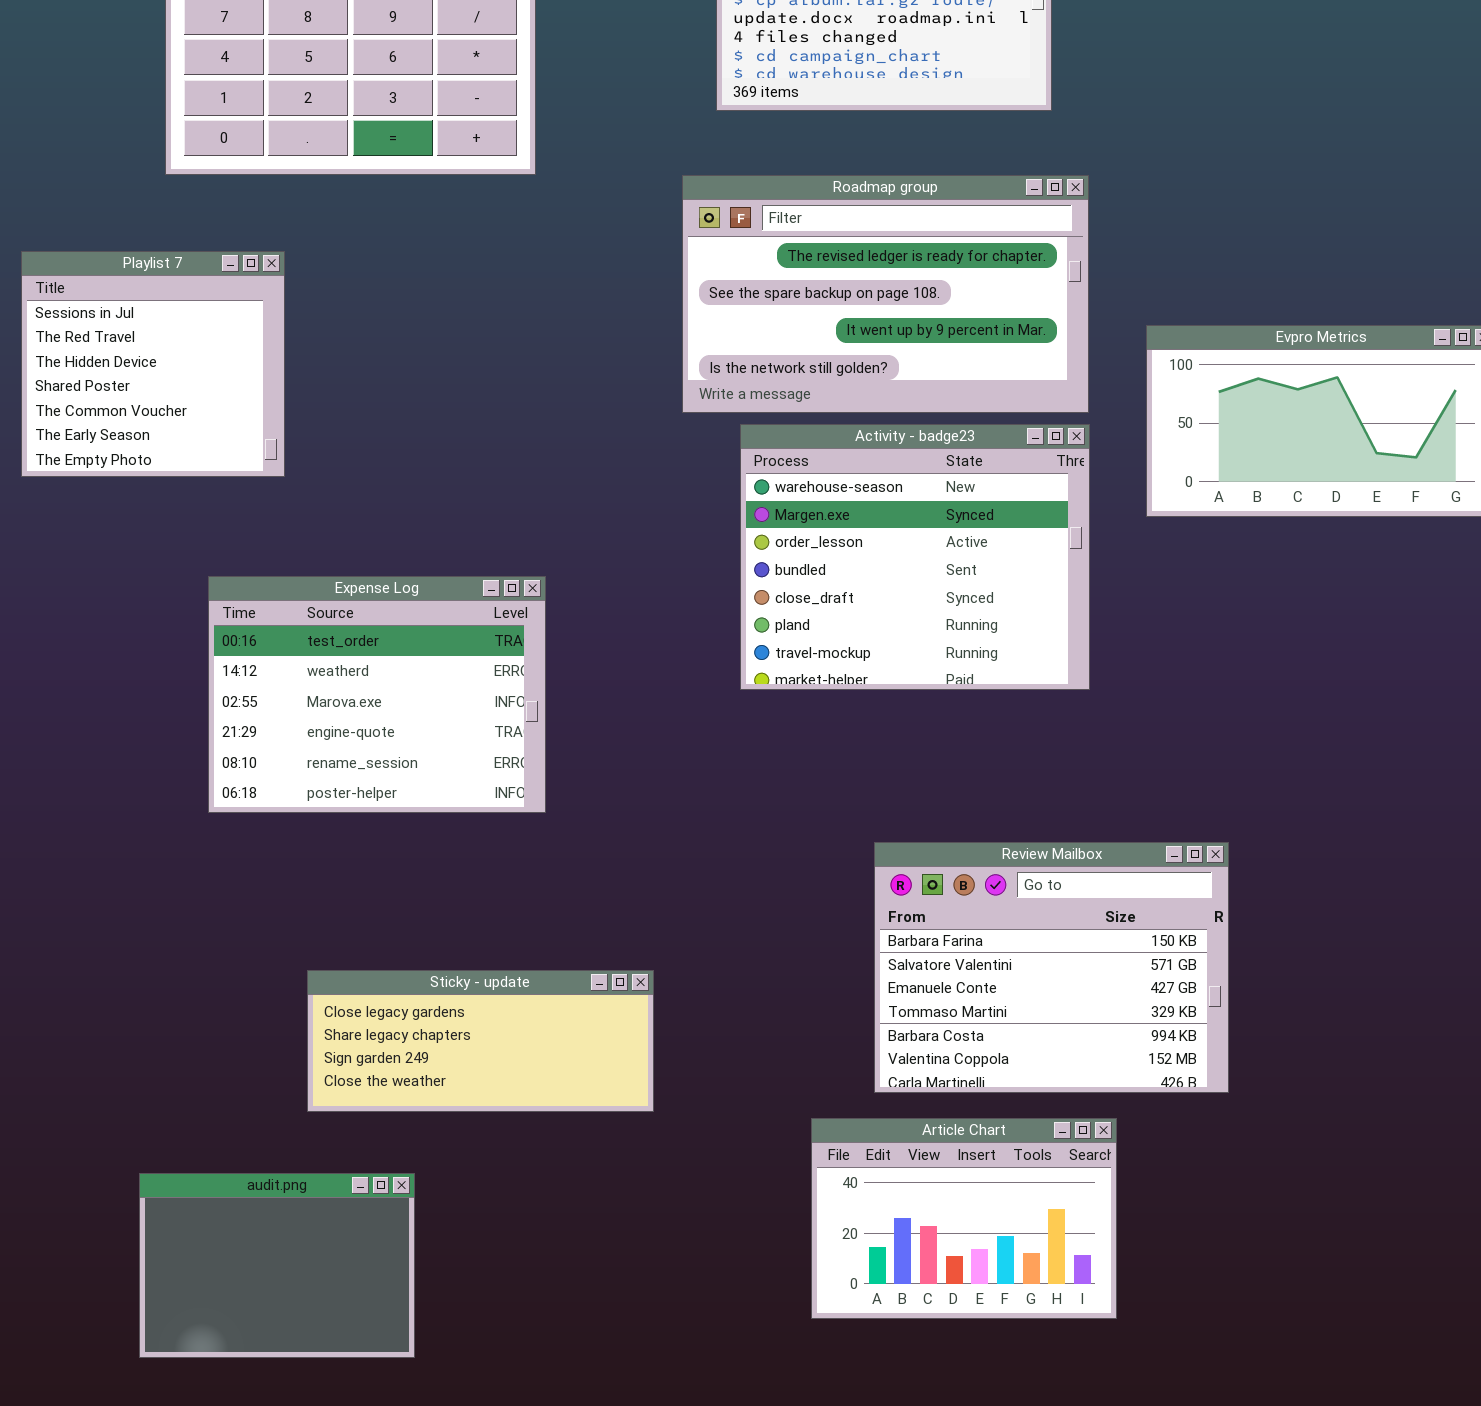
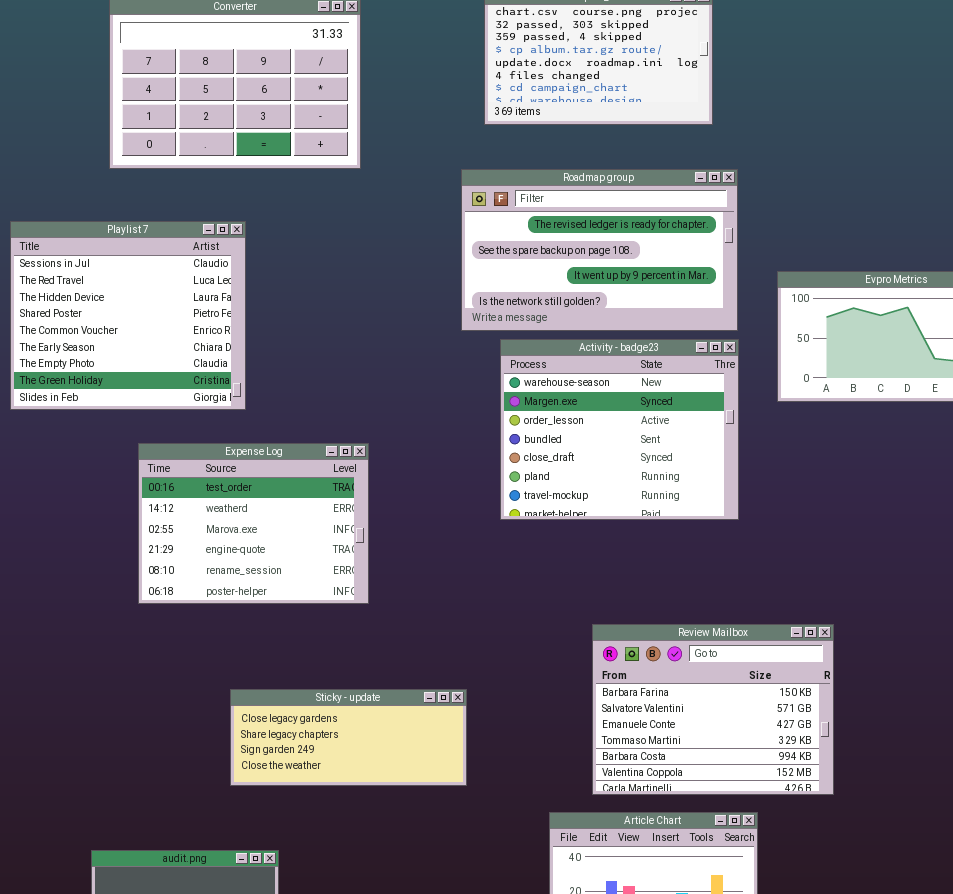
Playlist 7: [21,251,285,477] -> [10,221,246,410], resized
Sticky - update: [307,970,654,1112] -> [230,689,467,786], moved

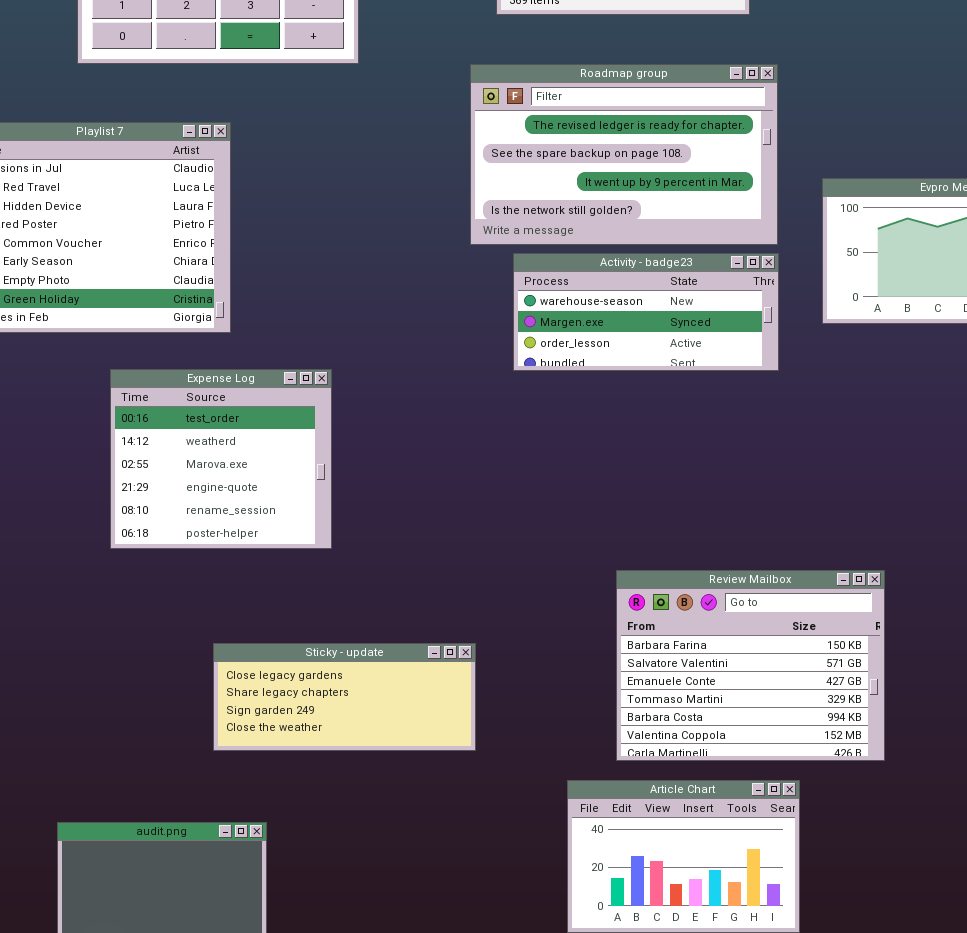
Activity - badge23: [500,339,739,520] -> [513,253,779,371], resized
Expense Log: [138,443,369,604] -> [110,369,332,549], resized

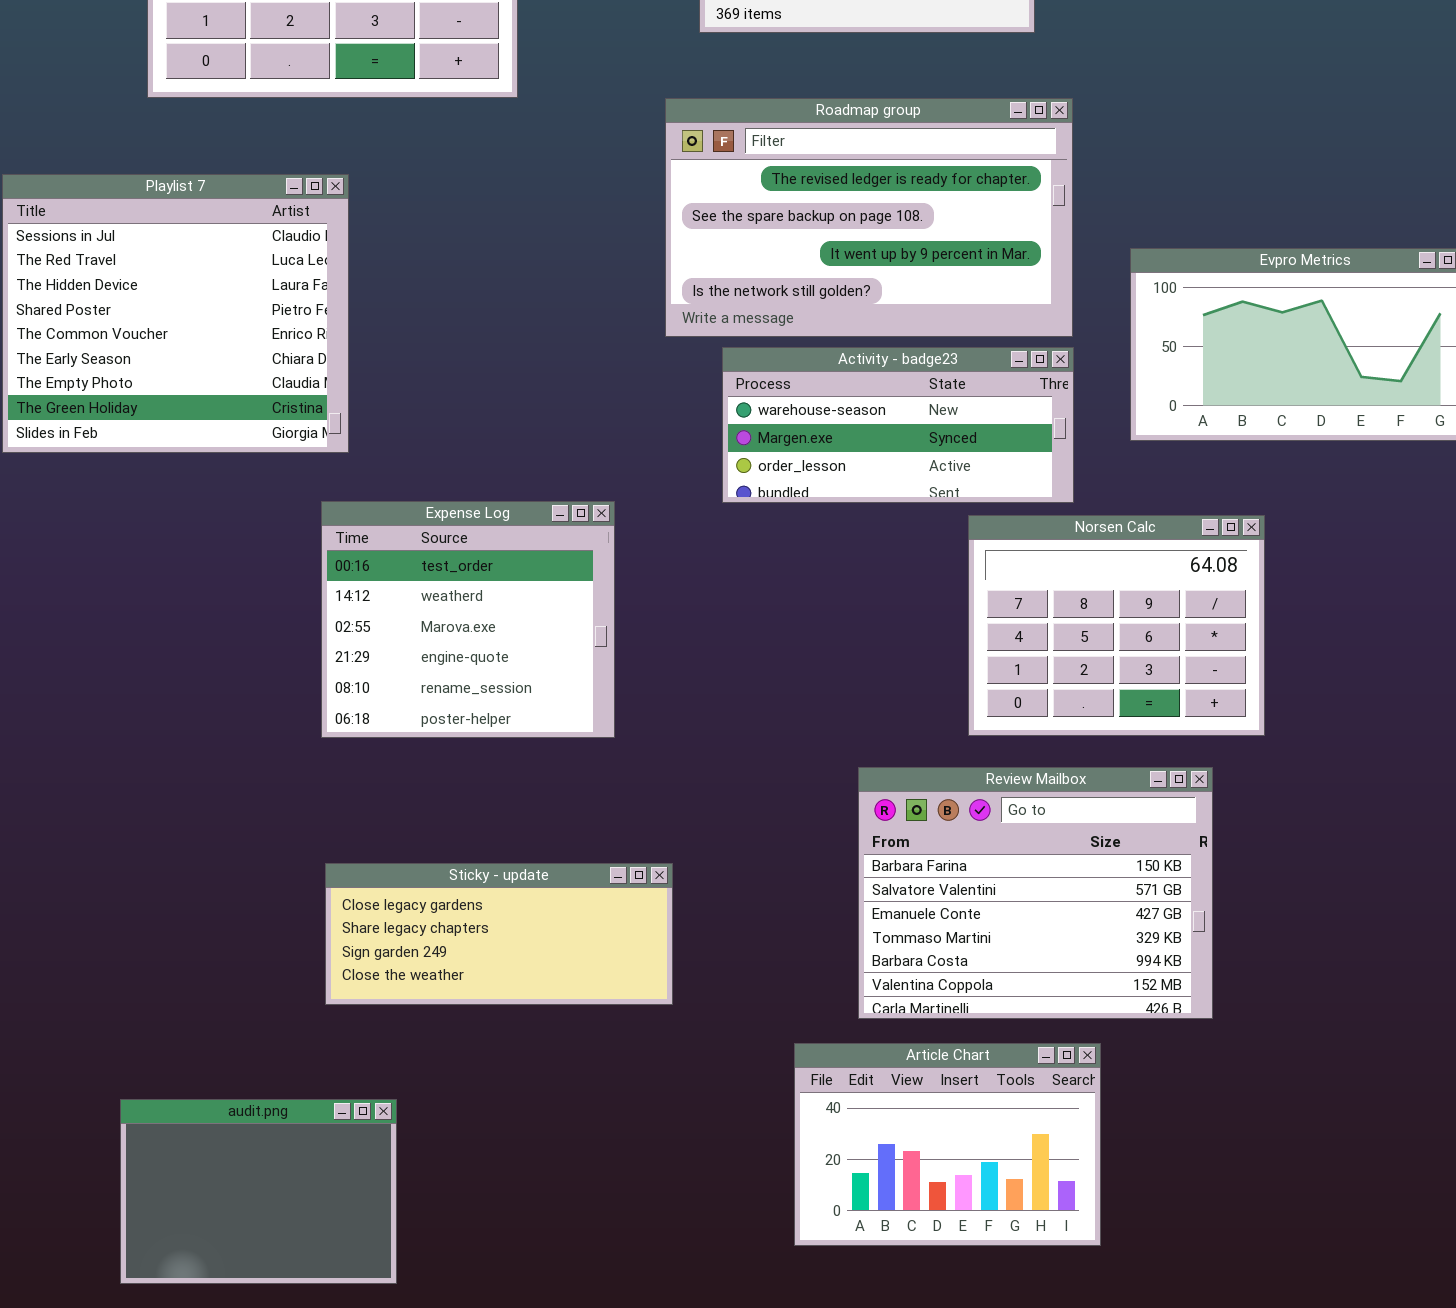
Expense Log: [110,369,332,549] -> [321,501,615,738], moved
Norsen Calc: none -> [968,515,1265,736], opened

